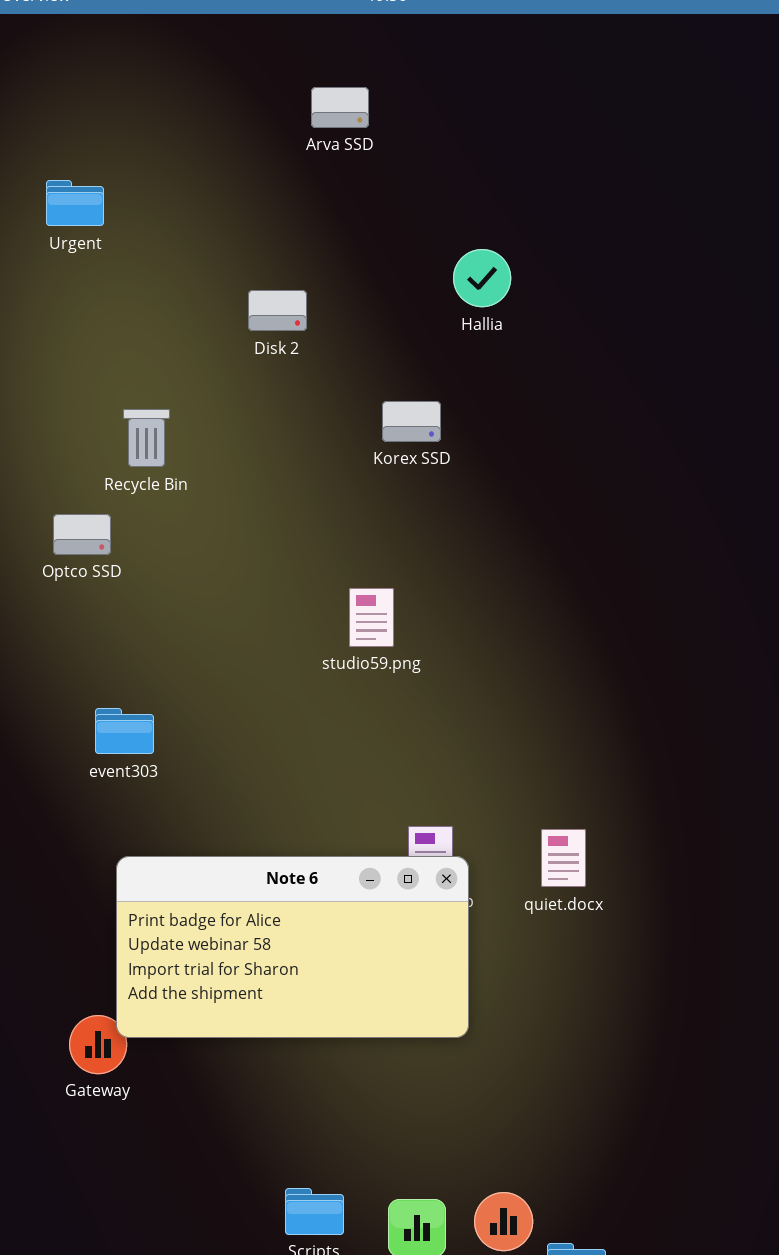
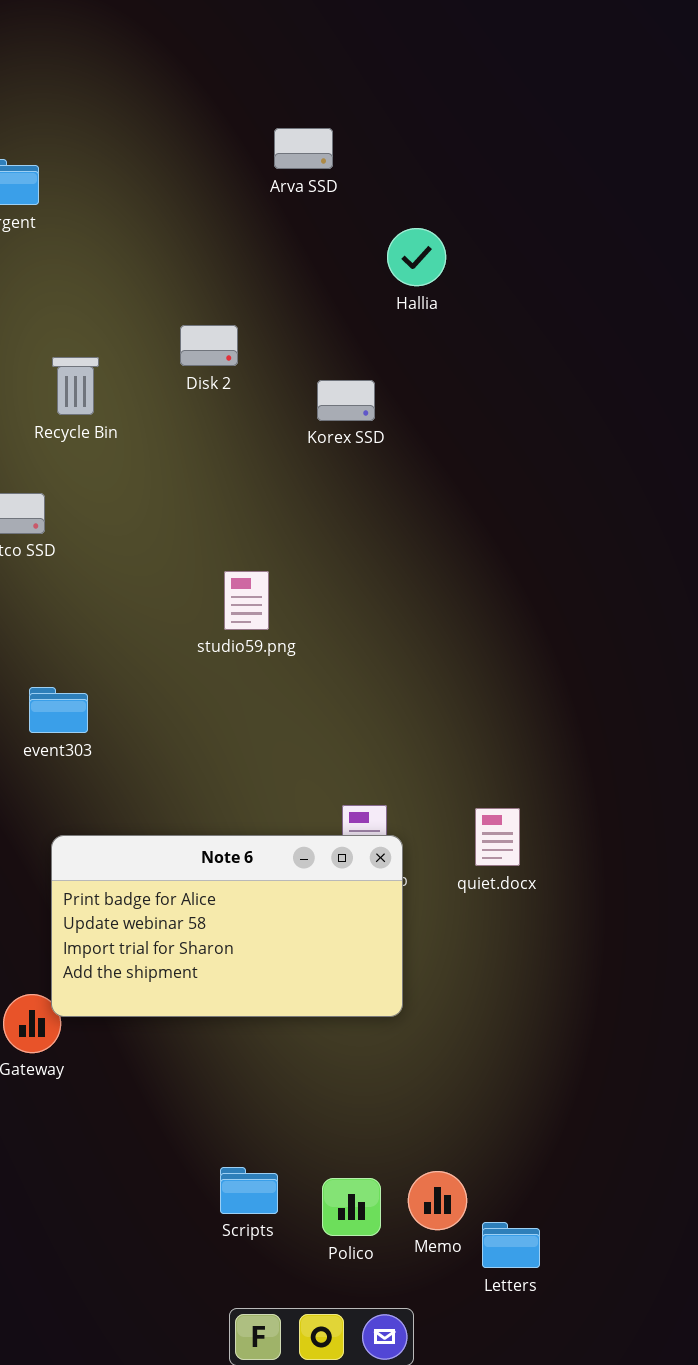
Arva SSD: [311,87,369,128] -> [274,128,333,169], moved
Disk 2: [248,290,307,331] -> [180,325,238,366], moved
Recycle Bin: [123,409,170,467] -> [52,357,99,415], moved
studio59.png: [349,588,394,647] -> [224,571,269,630], moved

